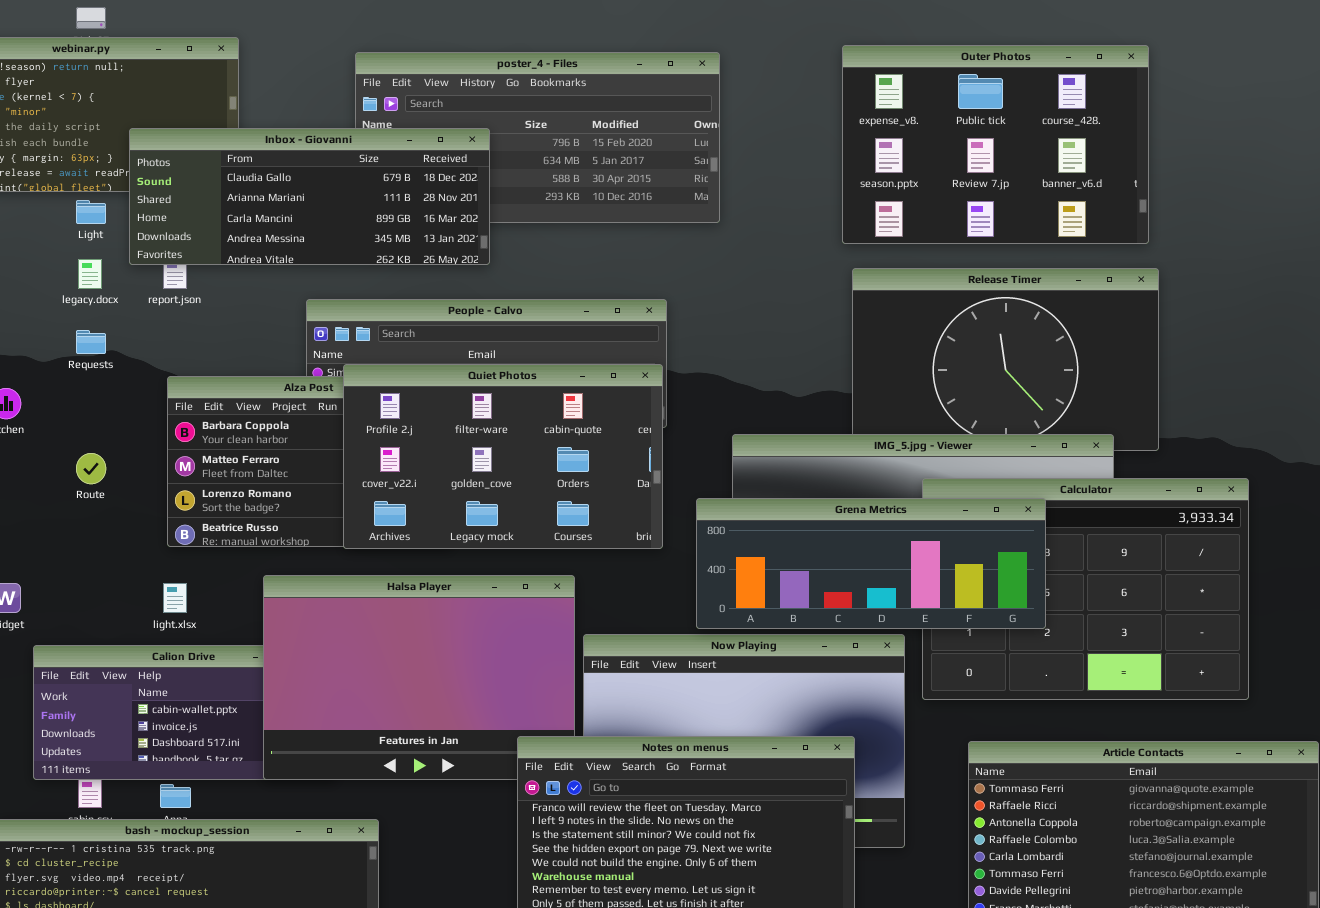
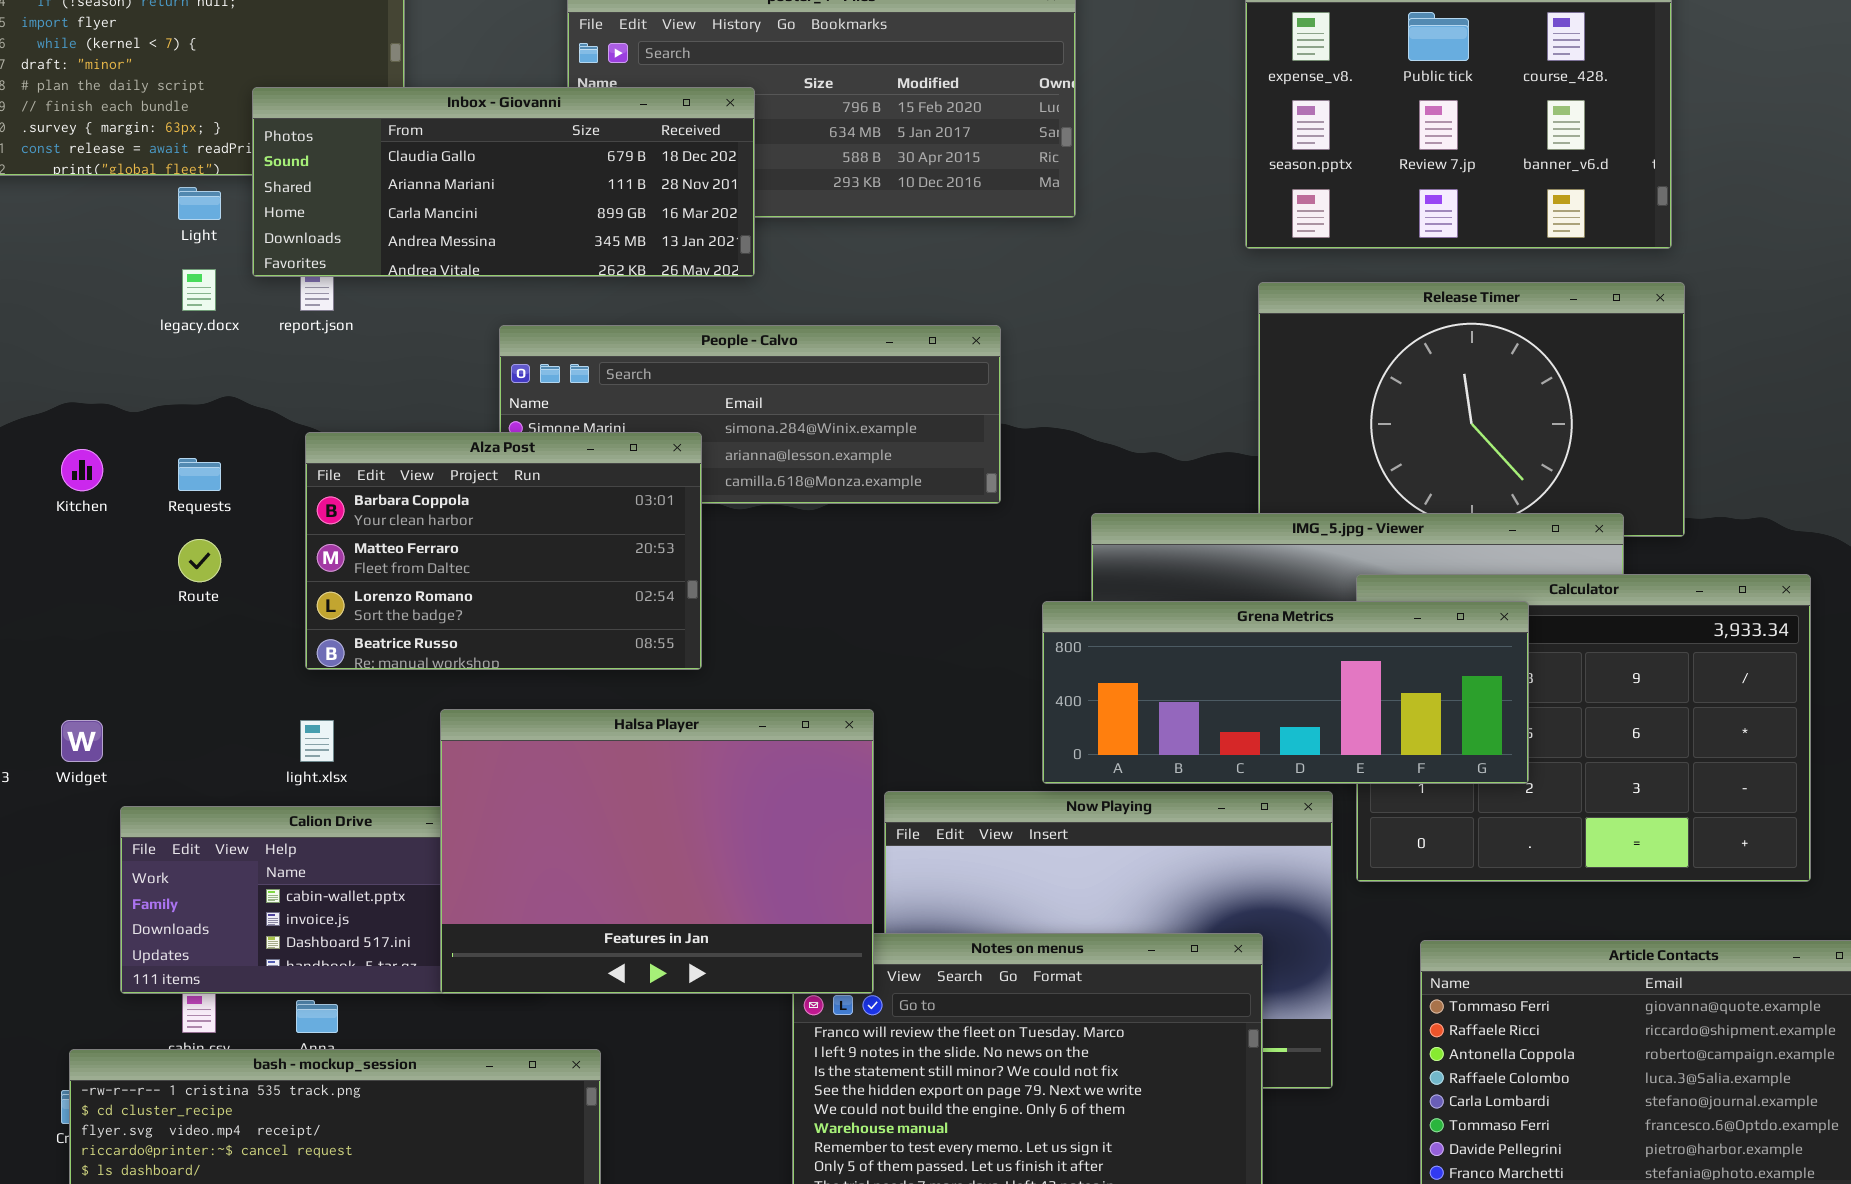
Requests: [76,330,106,354] -> [178,458,221,491], moved
Quiet Photos: [343,364,663,549] -> none, closed
Halsa Player: [263,575,575,780] -> [440,709,874,994], raised

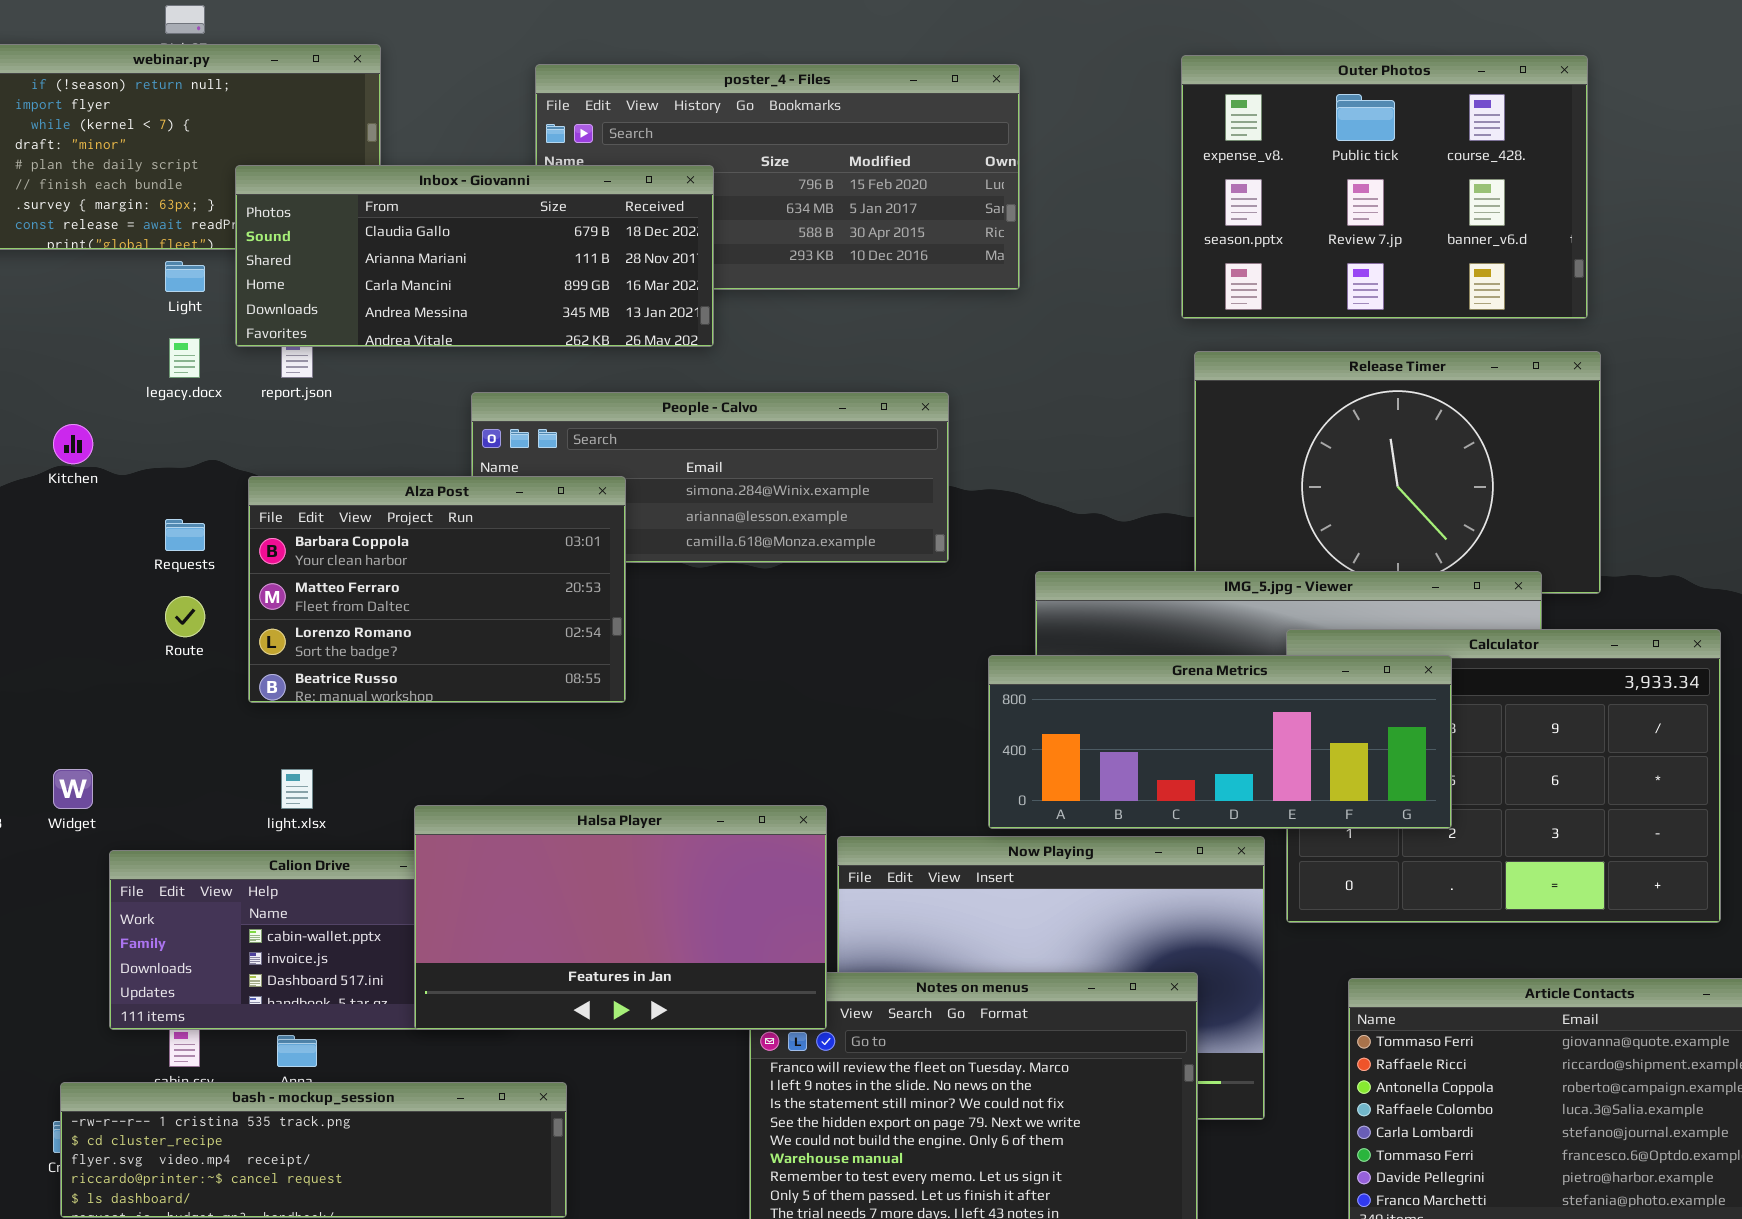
Alza Post: [305,432,702,670] -> [248,476,626,703], moved
Kitchen: [61,449,103,491] -> [53,424,93,464], moved
Halsa Player: [440,709,874,994] -> [414,805,827,1030], resized

